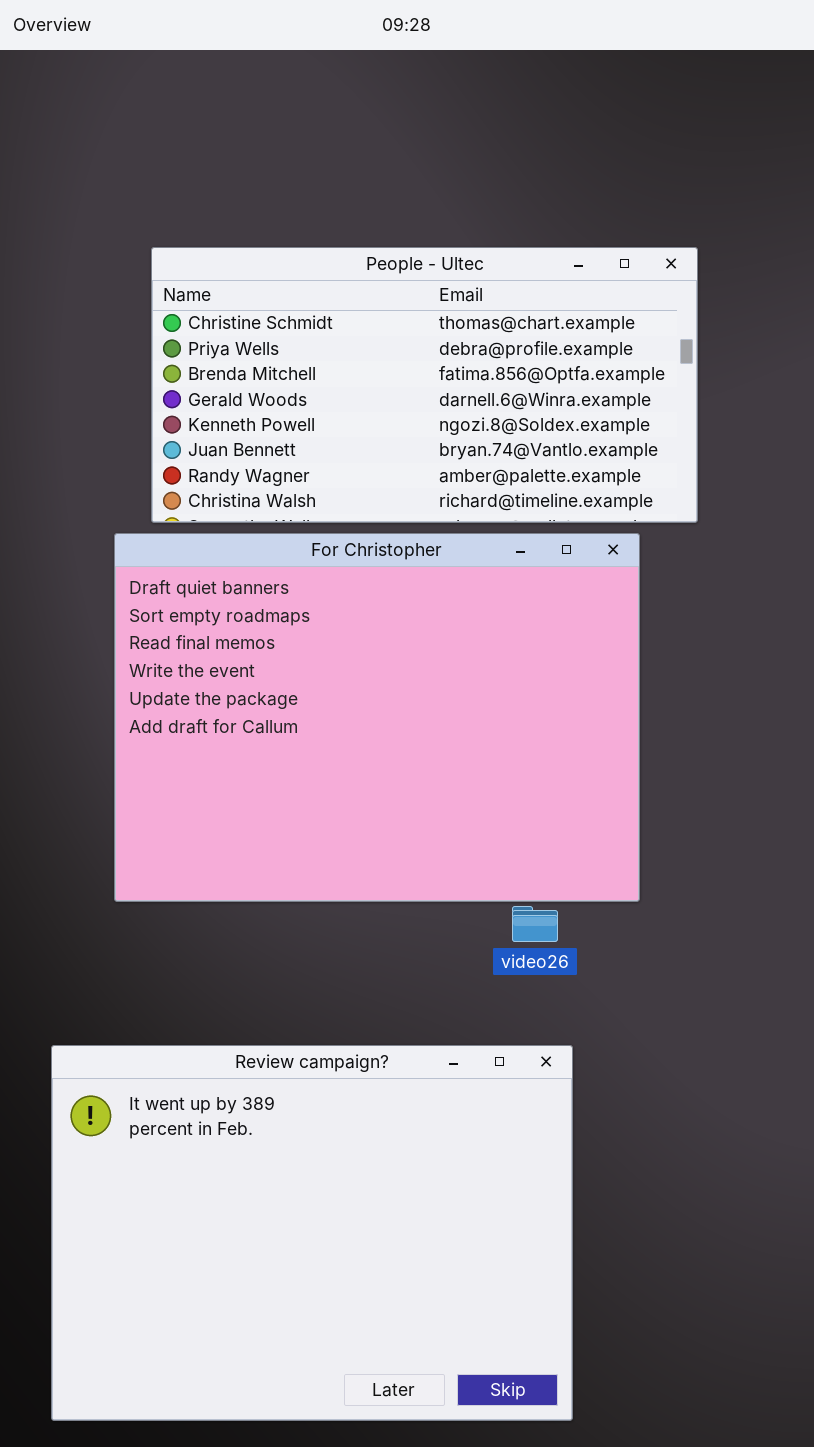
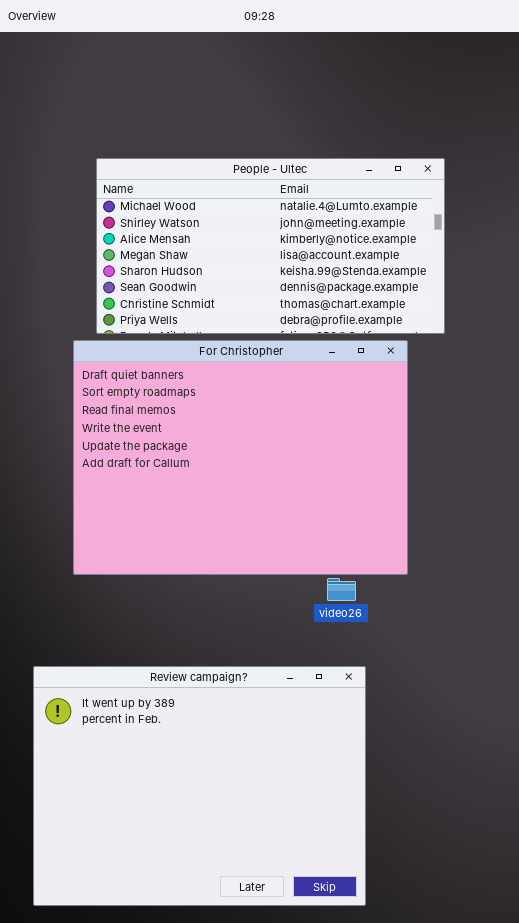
People - Ultec: [151,247,698,523] -> [96,158,445,334], scrolled up 6 rows

